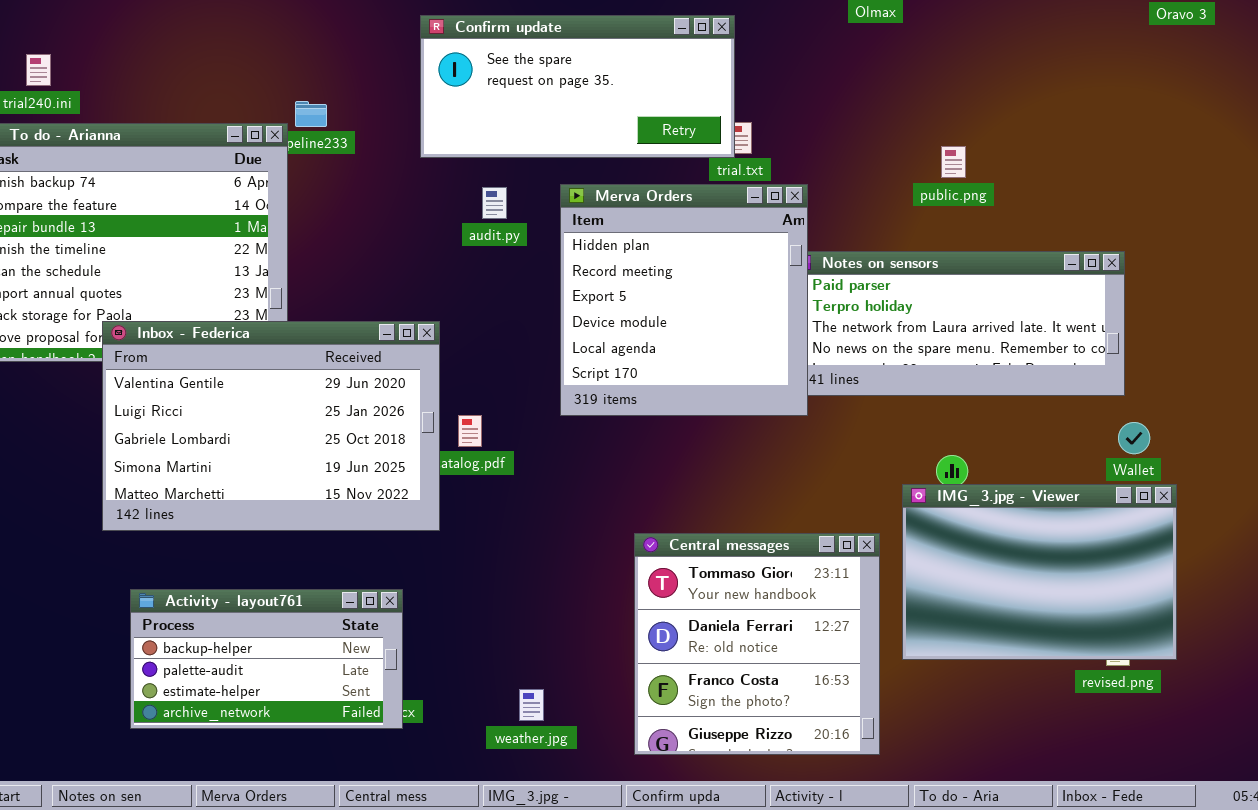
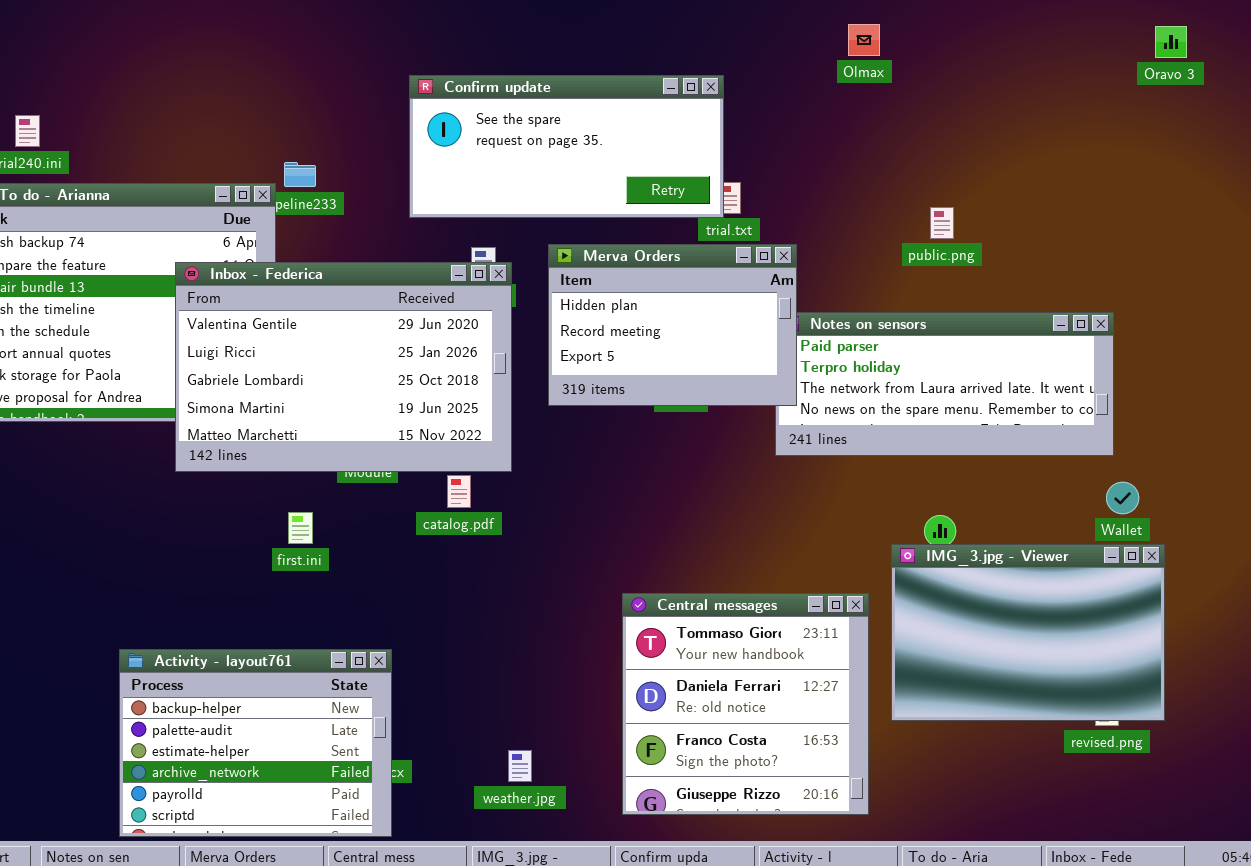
Merva Orders: [560,184,808,416] -> [548,244,797,406], resized
Inbox - Federica: [102,321,440,531] -> [175,262,512,472], moved
Activity - layout761: [130,589,403,729] -> [119,649,392,837], resized

